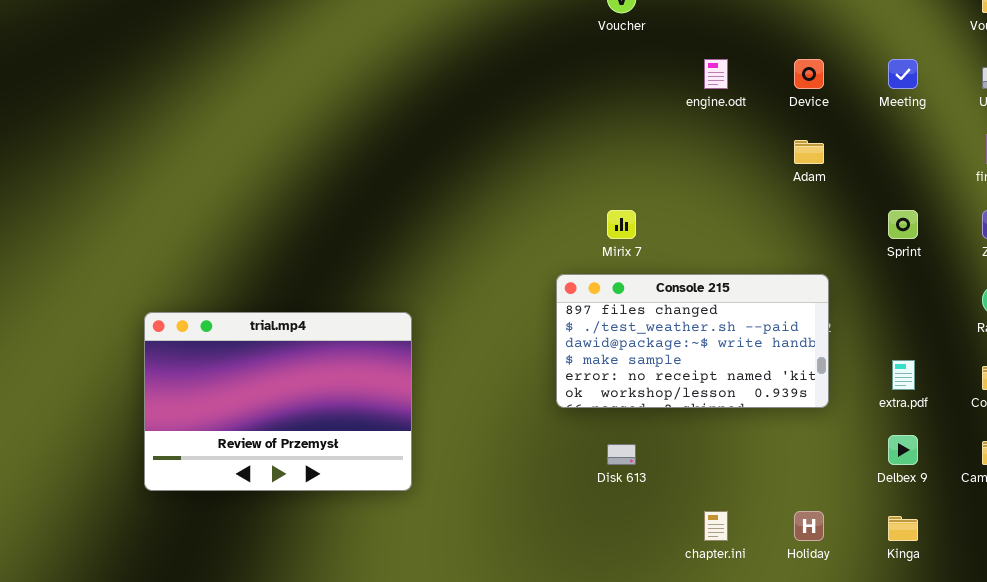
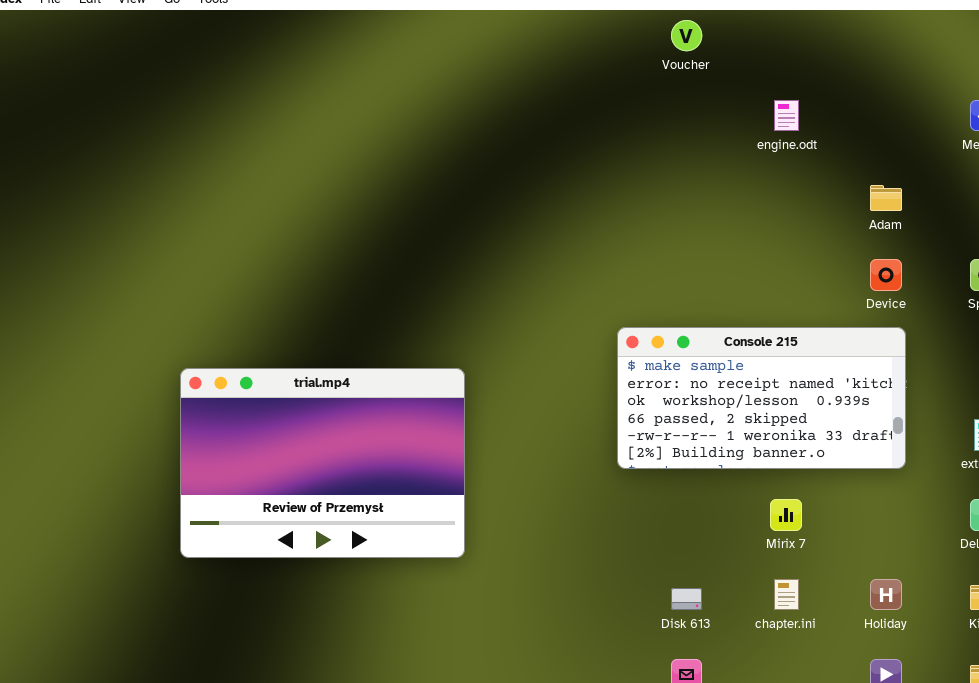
Device: [794,59,824,89] -> [870,259,902,291], moved
Mirix 7: [607,210,636,239] -> [770,499,802,531], moved
Console 215: [556,274,829,408] -> [617,327,906,469], scrolled down 3 rows
Disk 613: [607,444,636,465] -> [671,588,702,610], moved

